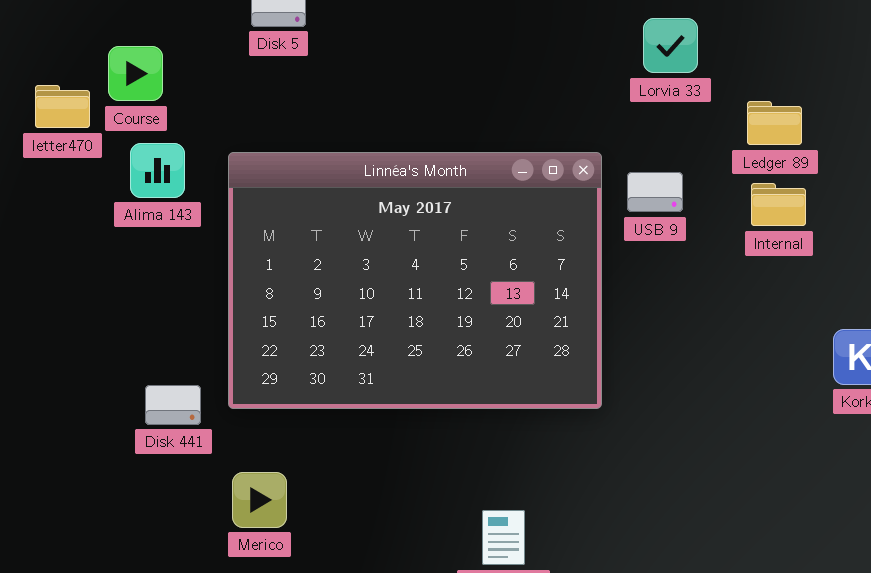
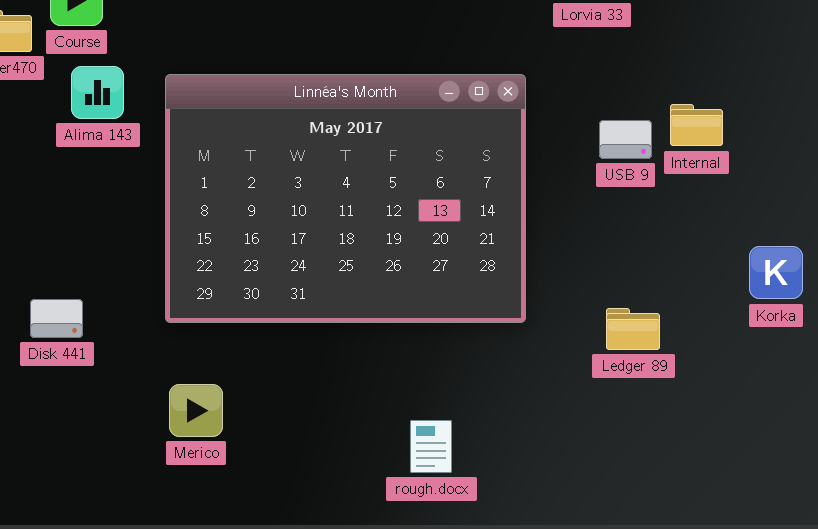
Ledger 89: [747,101,802,145] -> [606,308,660,350], moved
USB 9: [627,172,683,212] -> [599,120,652,159], moved
Disk 441: [145,385,201,425] -> [30,299,83,338], moved

